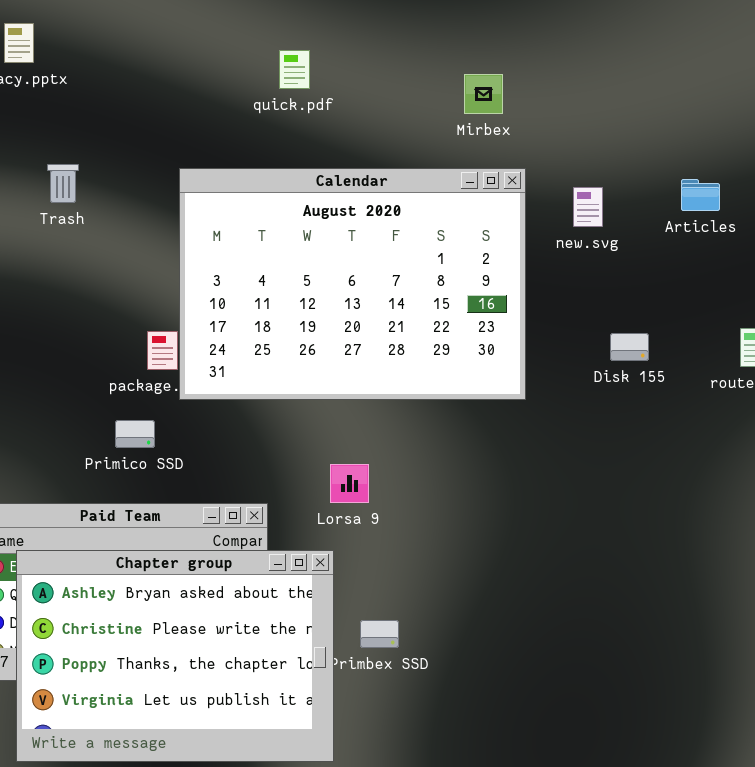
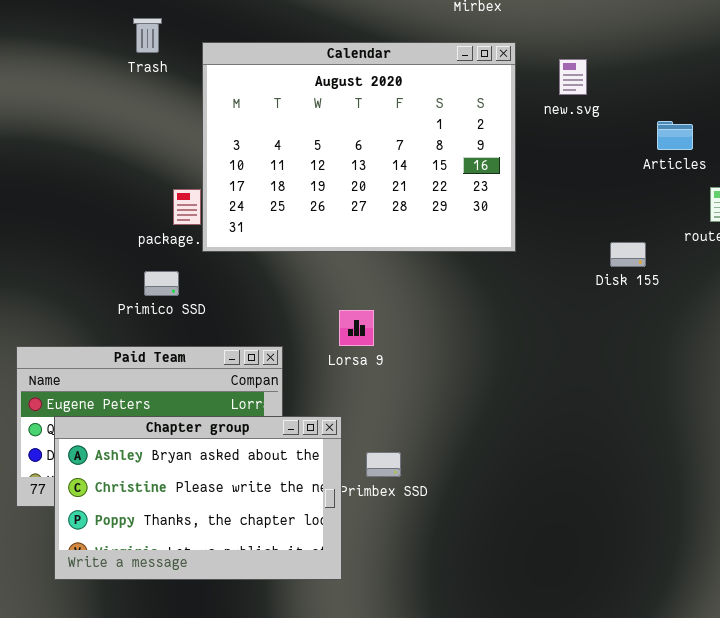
Trash: [47,164,79,203] -> [133,18,162,53], moved
Articles: [681,179,720,211] -> [657,121,693,150], moved
Disk 155: [610,333,649,361] -> [610,242,646,267], moved
Chapter group: [16,550,334,762] -> [54,416,342,580], resized

